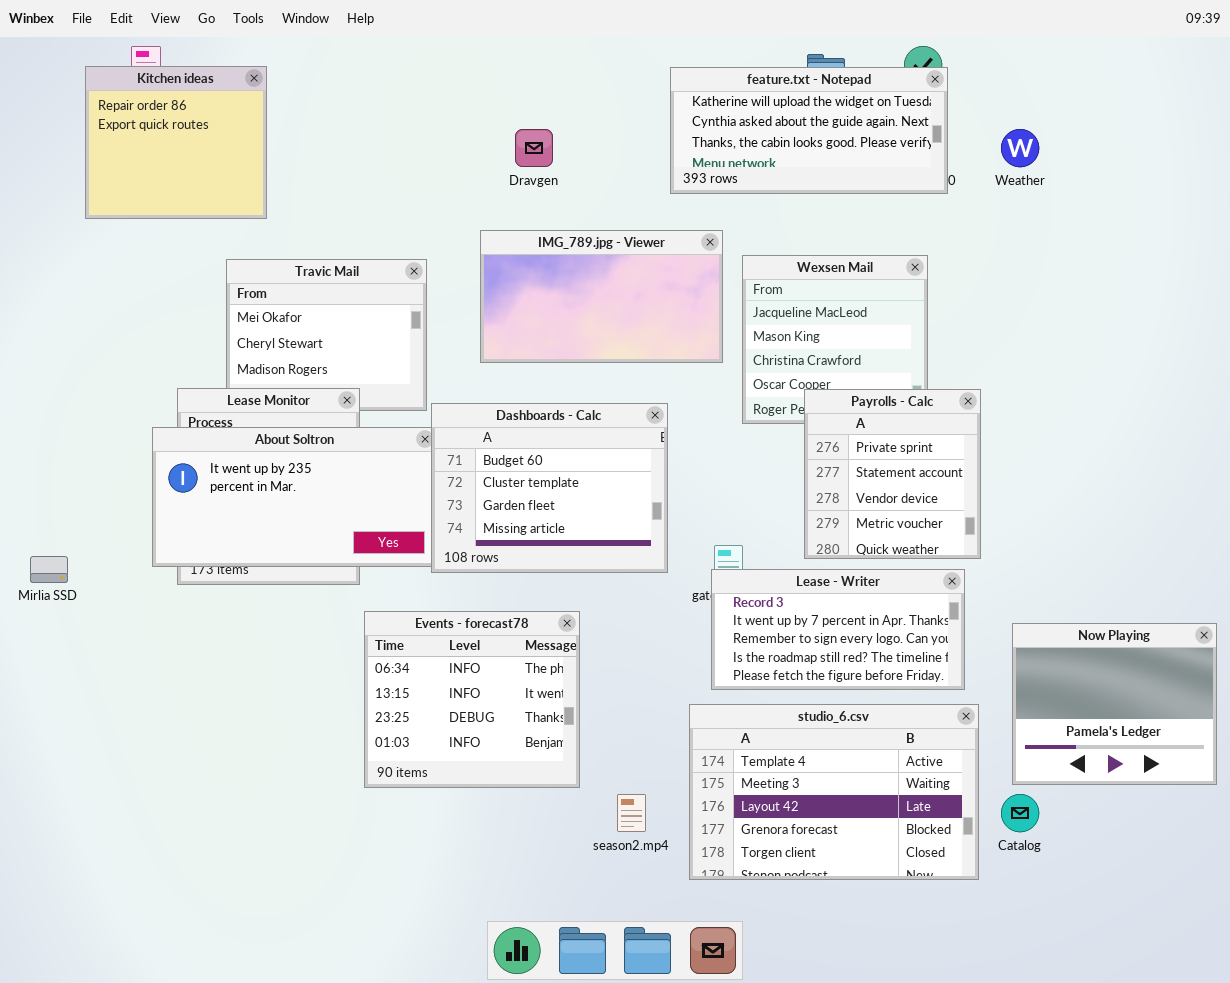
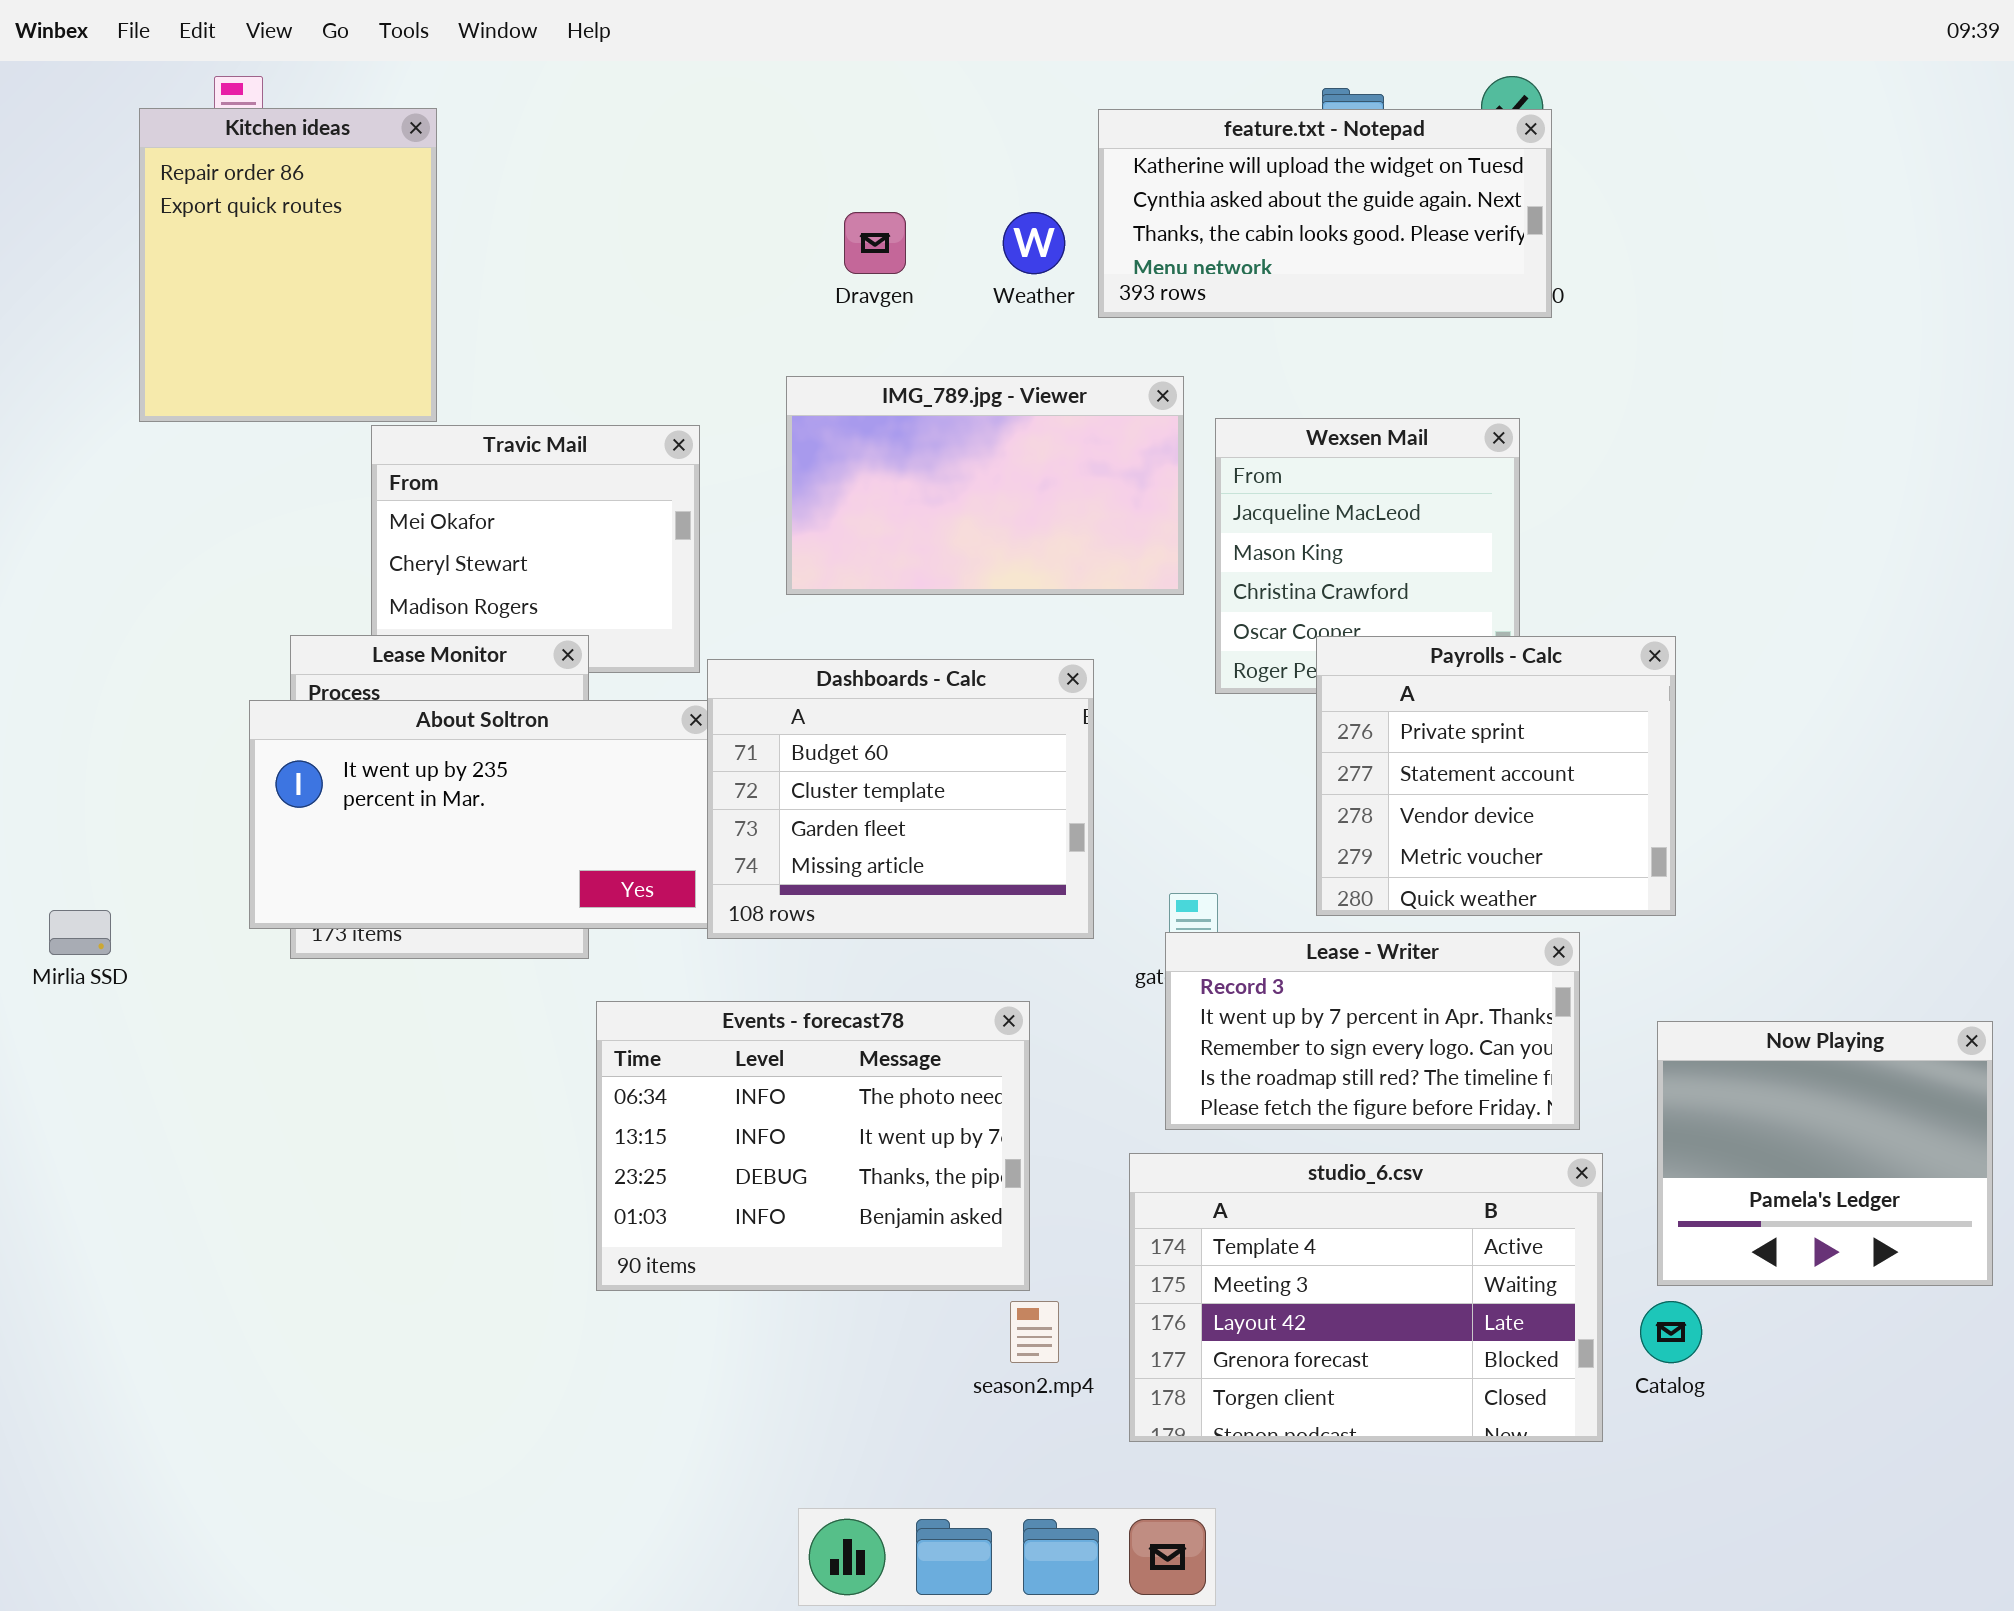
Kitchen ideas: [85,66,267,219] -> [139,108,437,422], resized
Weather: [1001,129,1039,167] -> [1003,212,1065,274], moved
Payrolls - Calc: [804,389,981,559] -> [1316,636,1676,916], resized
Events - forecast78: [364,611,580,788] -> [596,1001,1030,1291], resized

